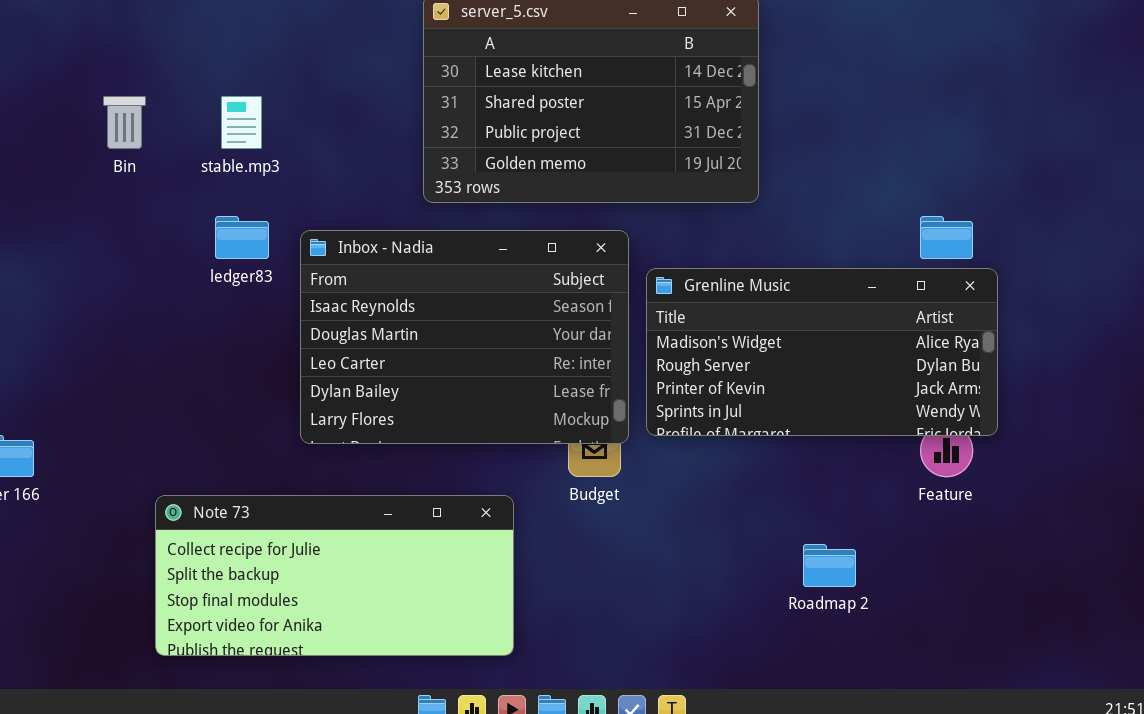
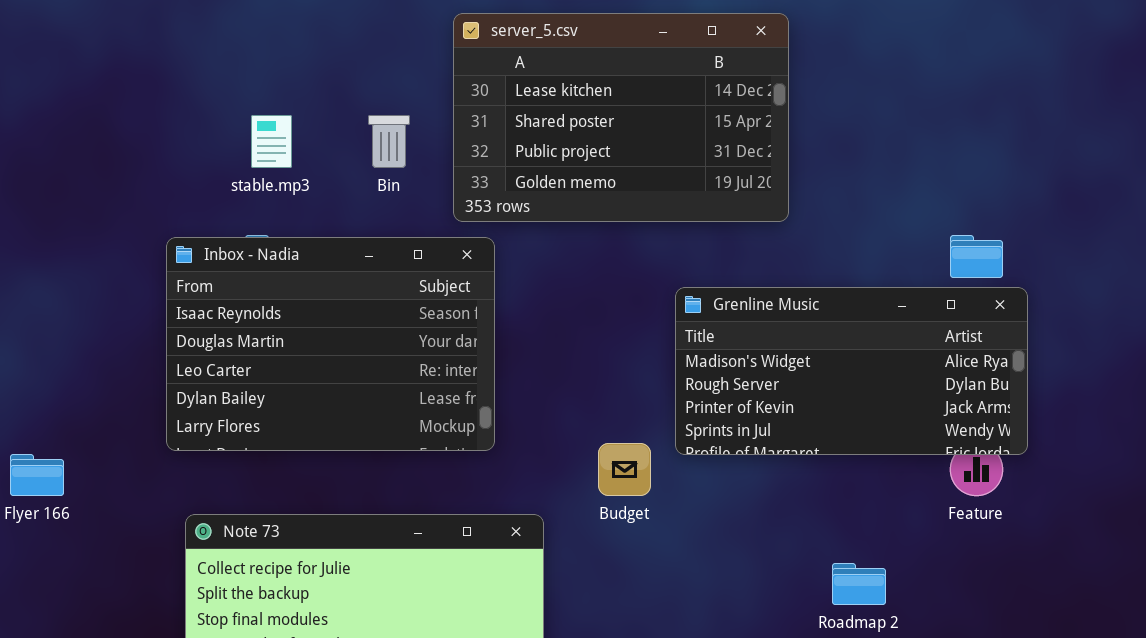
Bin: [103,96,146,149] -> [368,115,410,168], moved
Inbox - Nadia: [300,230,629,444] -> [166,237,495,451], moved

